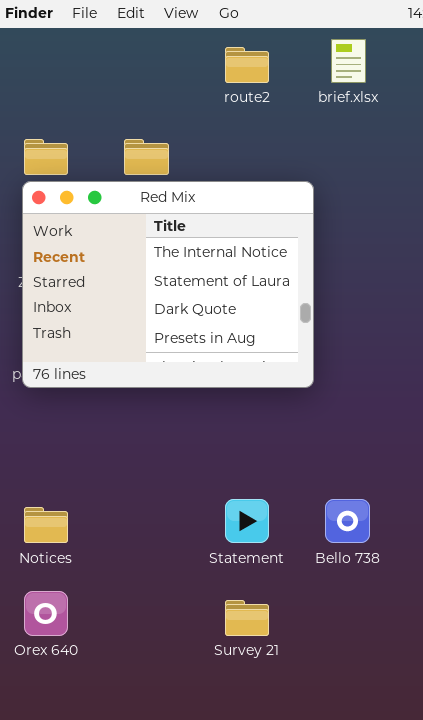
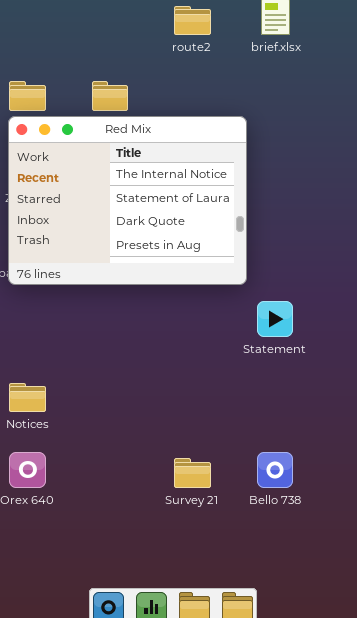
Statement: [225,499,269,543] -> [257,301,293,337], moved
Bello 738: [325,499,370,543] -> [257,452,293,488], moved

